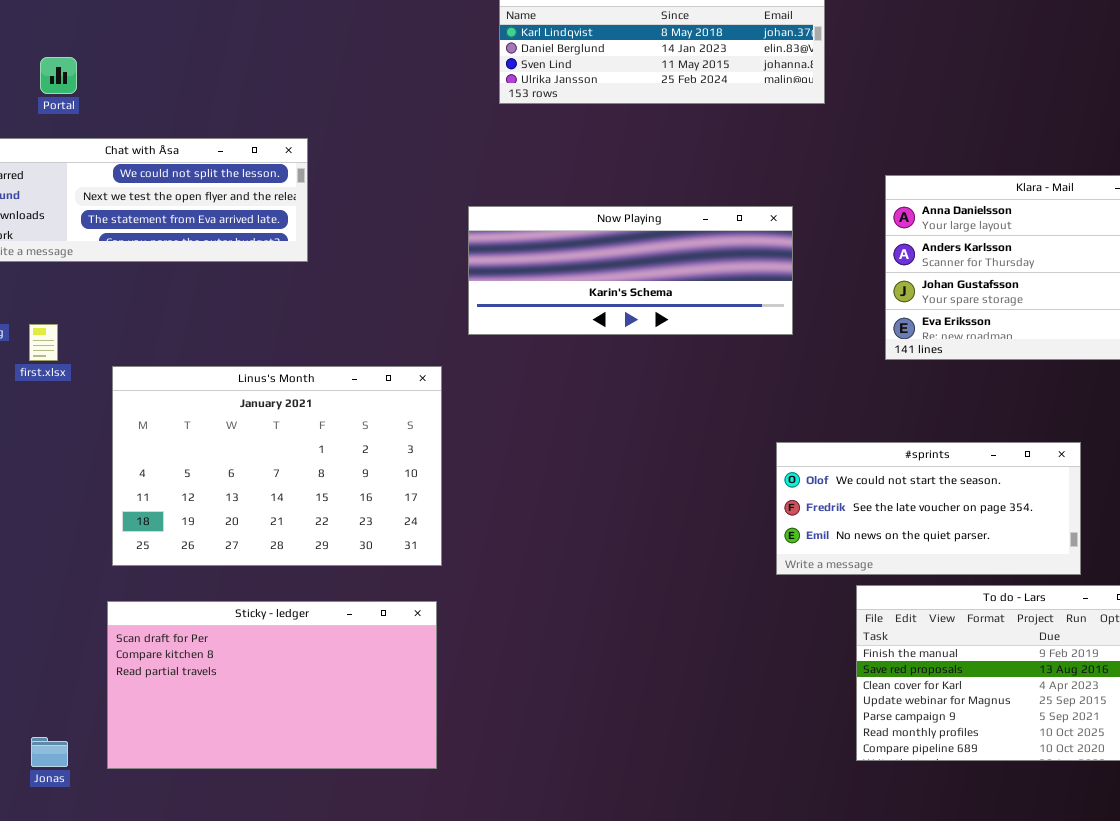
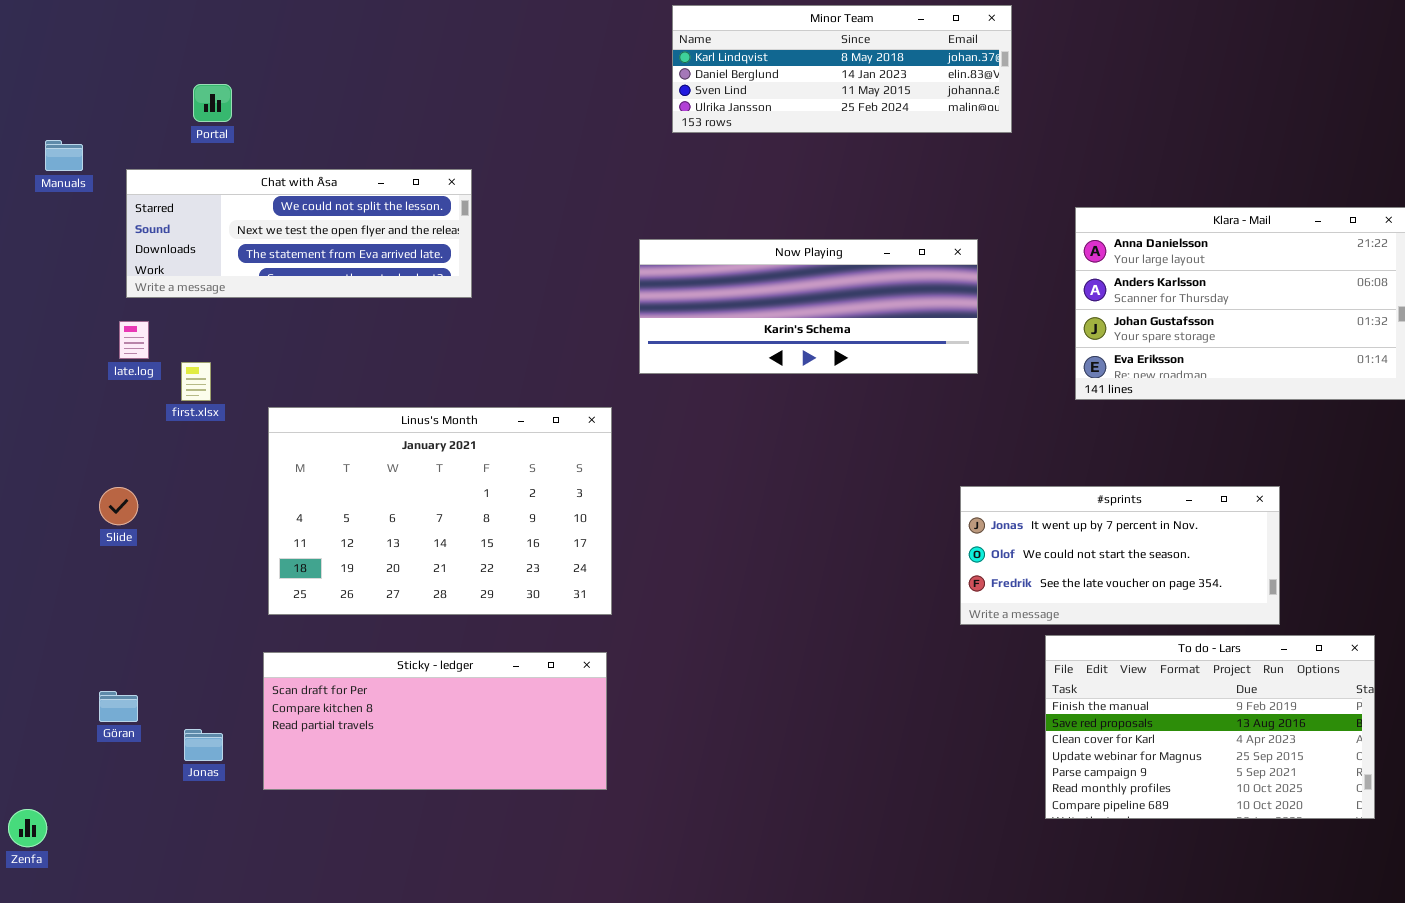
#sprints: [776,442,1081,575] -> [960,486,1280,625], scrolled up 1 row
Sticky - ledger: [107,601,437,769] -> [263,652,607,790], resized
Jonas: [31,737,68,767] -> [184,729,223,761], moved

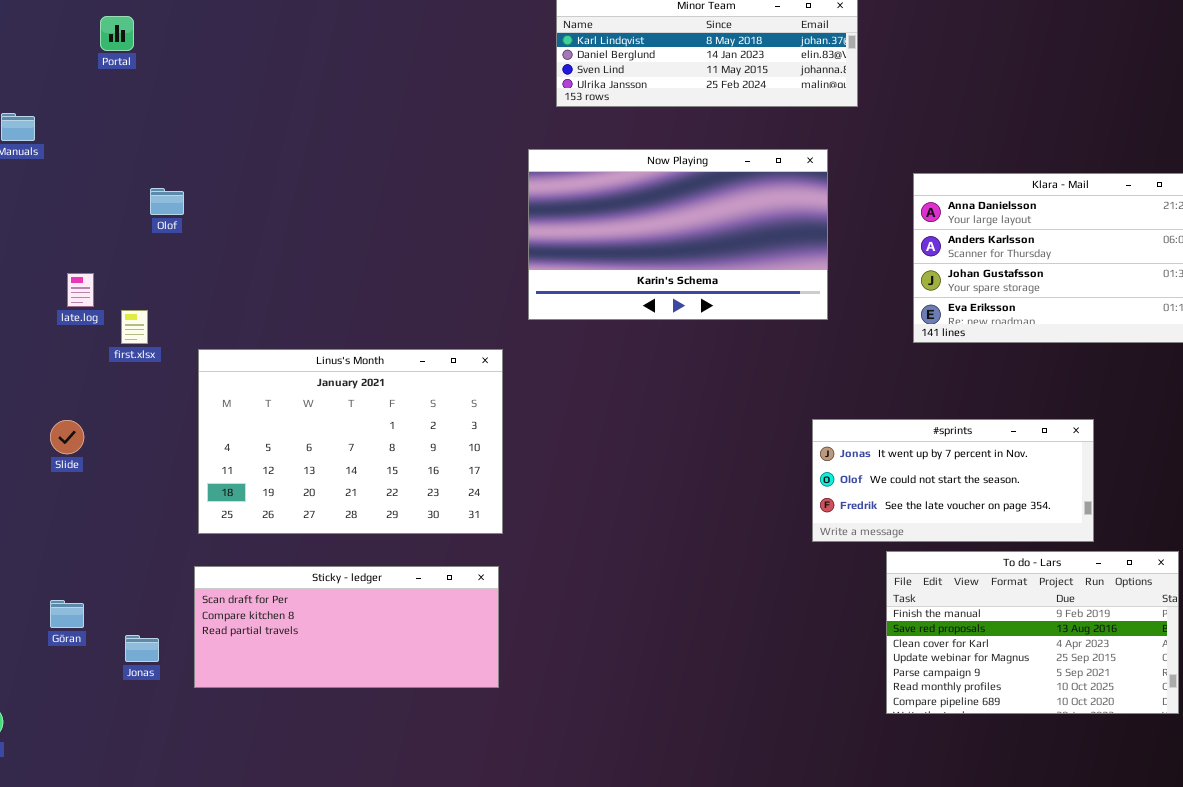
Portal: [193,84,232,122] -> [100,16,134,51], moved
Chat with Åsa: [126,169,472,298] -> none, closed
Now Playing: [639,239,978,374] -> [528,149,828,320], resized

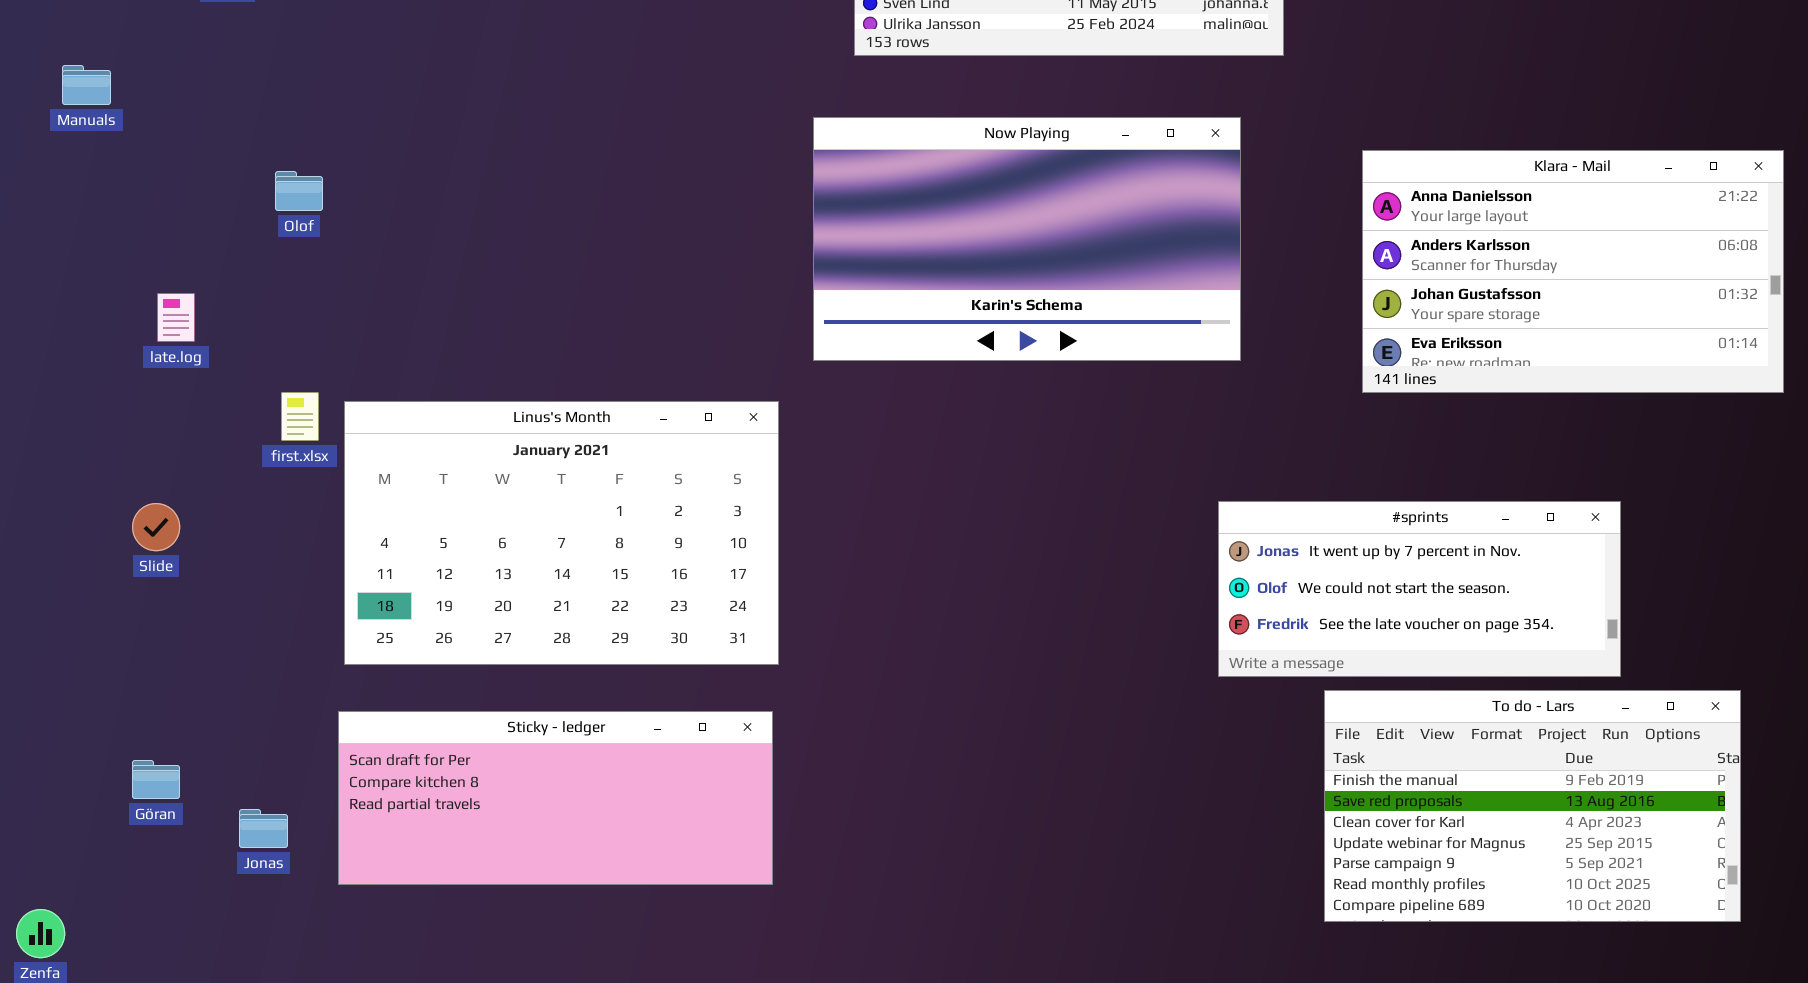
first.xlsx: [121,310,148,344] -> [281,392,319,441], moved

